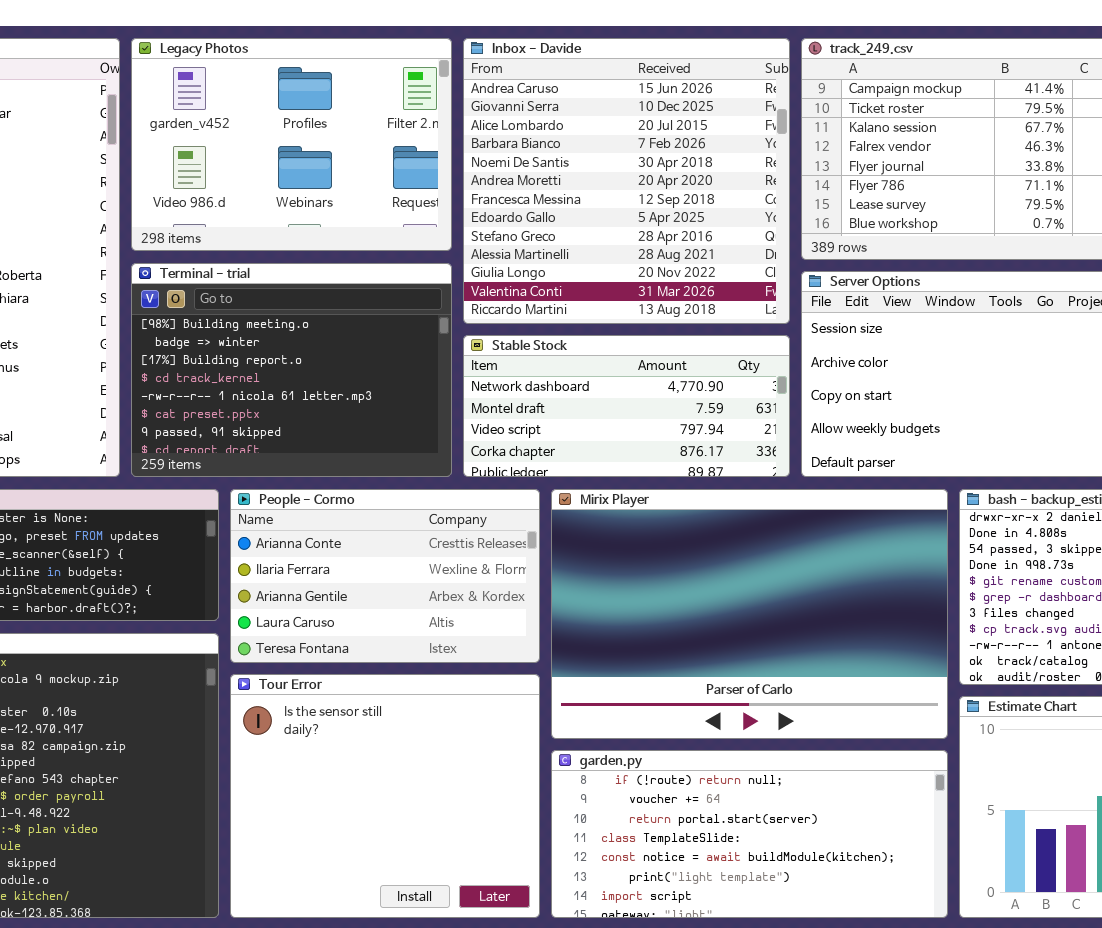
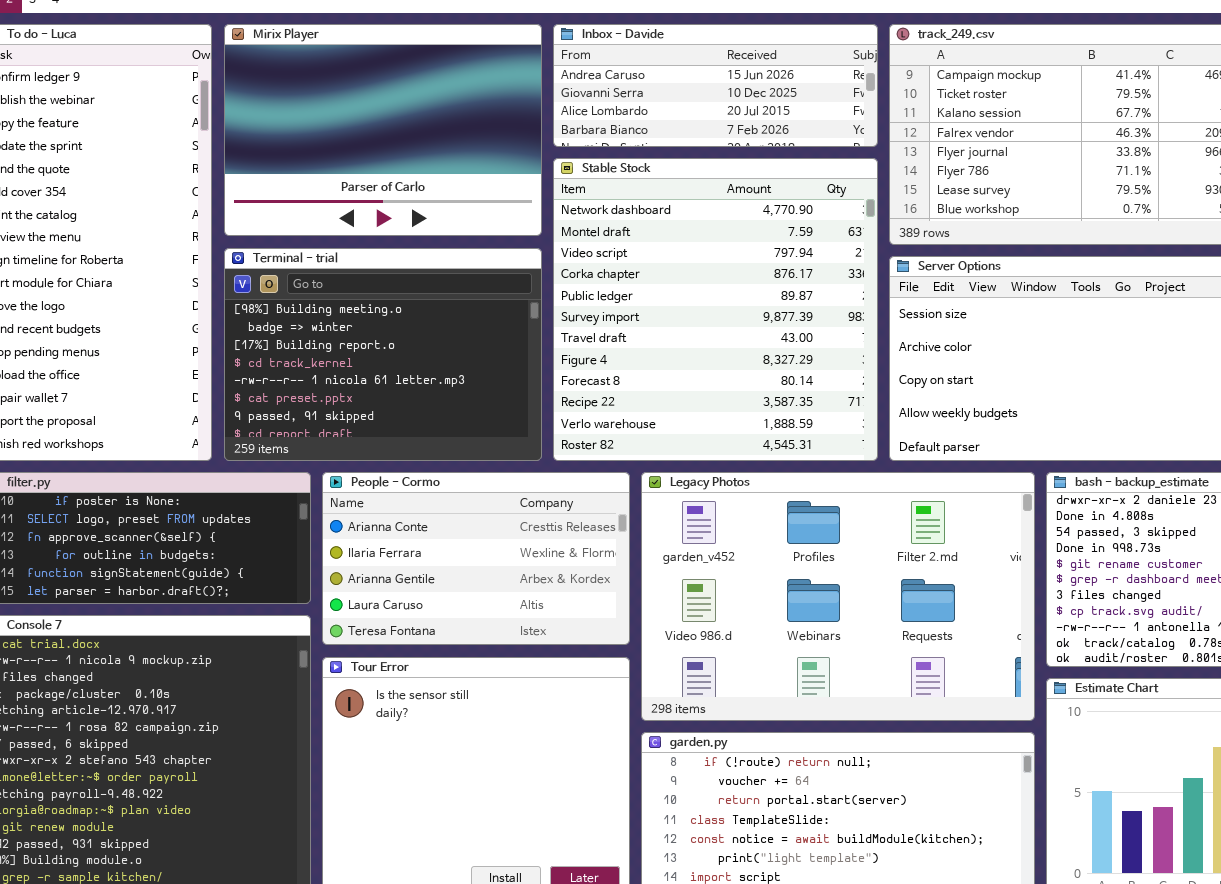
Legacy Photos: [131,38,452,251] -> [641,472,1035,721], moved, resized
Inbox - Davide: [463,38,790,324] -> [553,24,878,147], resized
Stable Stock: [463,335,790,477] -> [553,158,878,461], resized
Mirix Player: [551,489,948,739] -> [224,24,542,236], moved, resized

